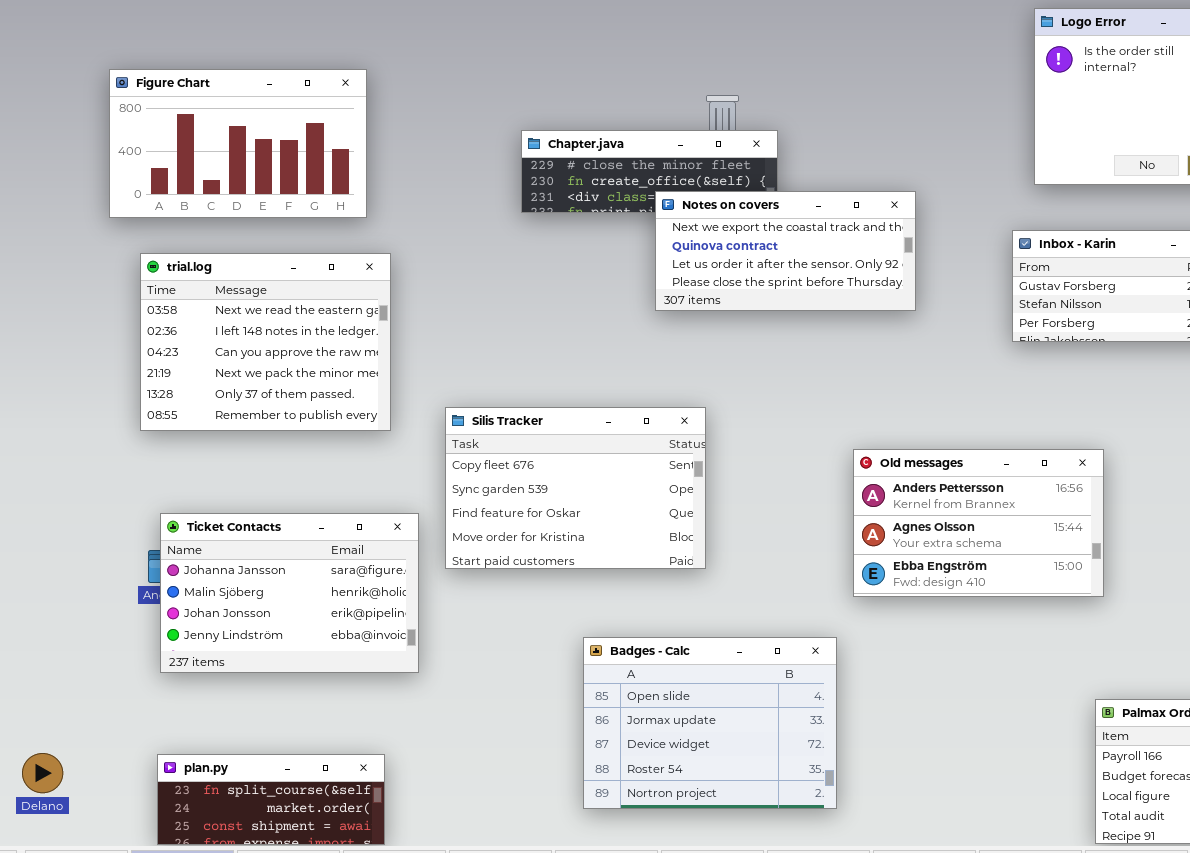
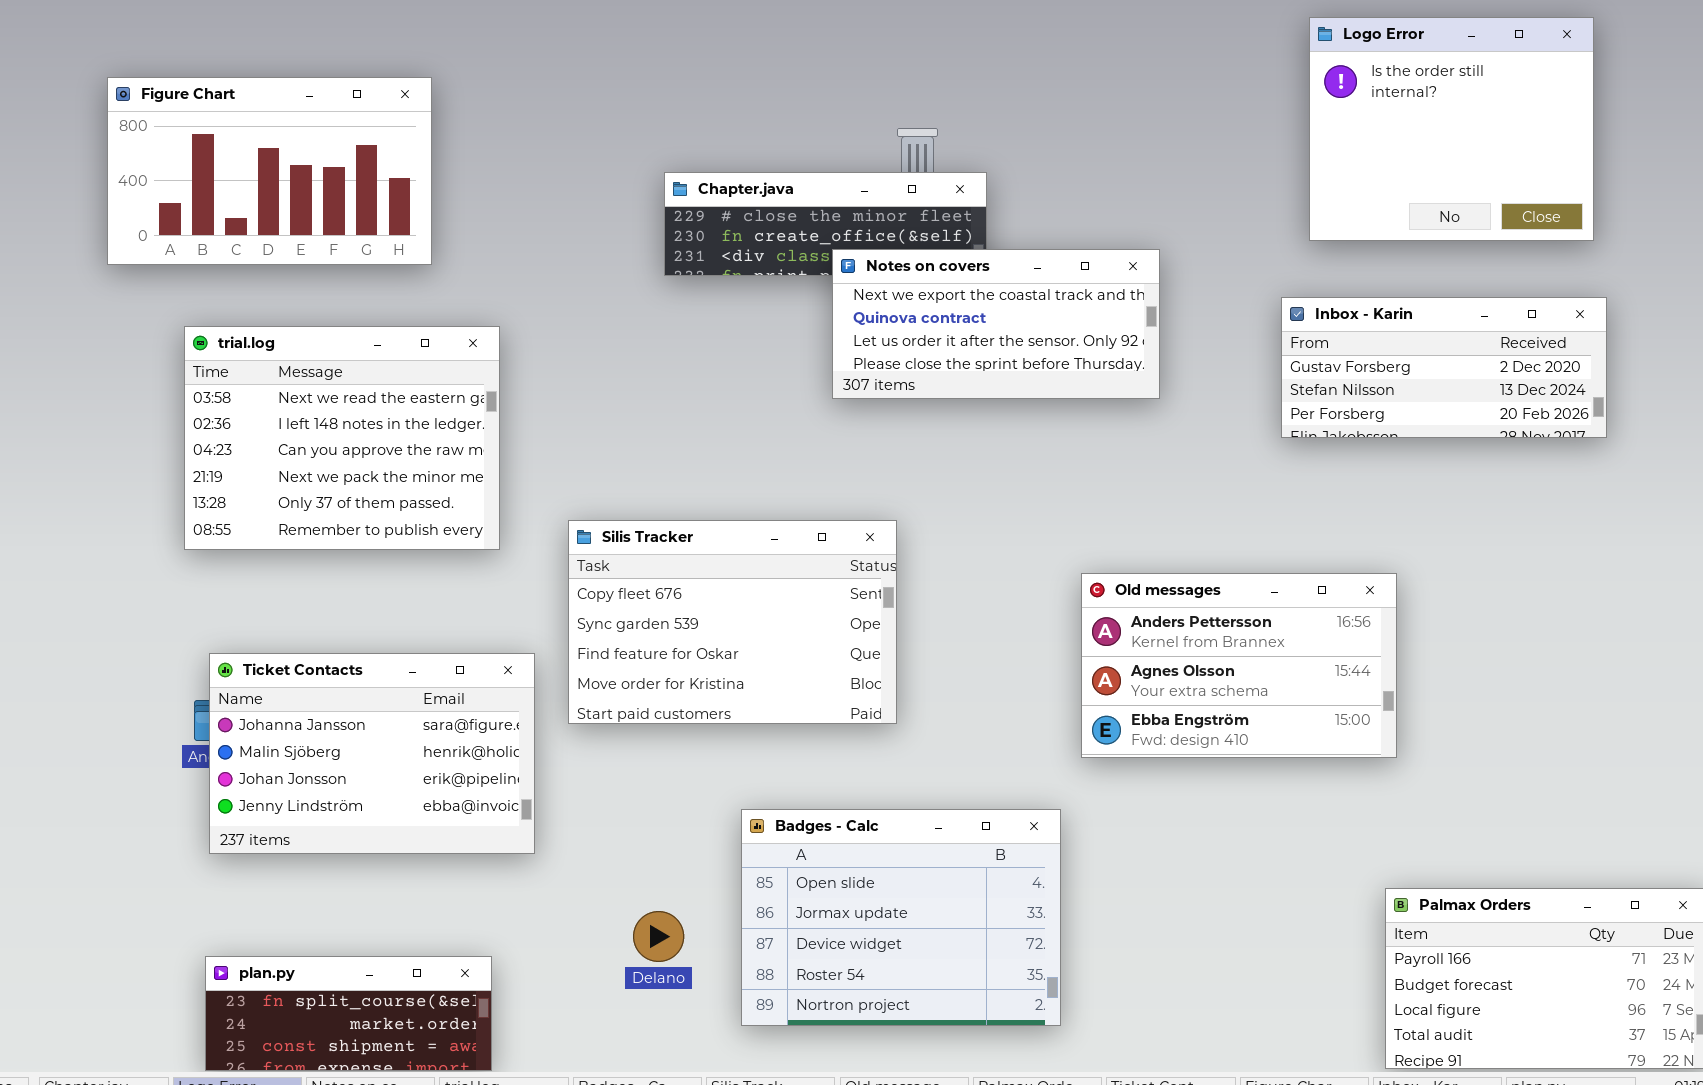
Figure Chart: [109,69,367,218] -> [107,77,432,265], moved
Delano: [22,753,63,793] -> [633,911,684,962], moved

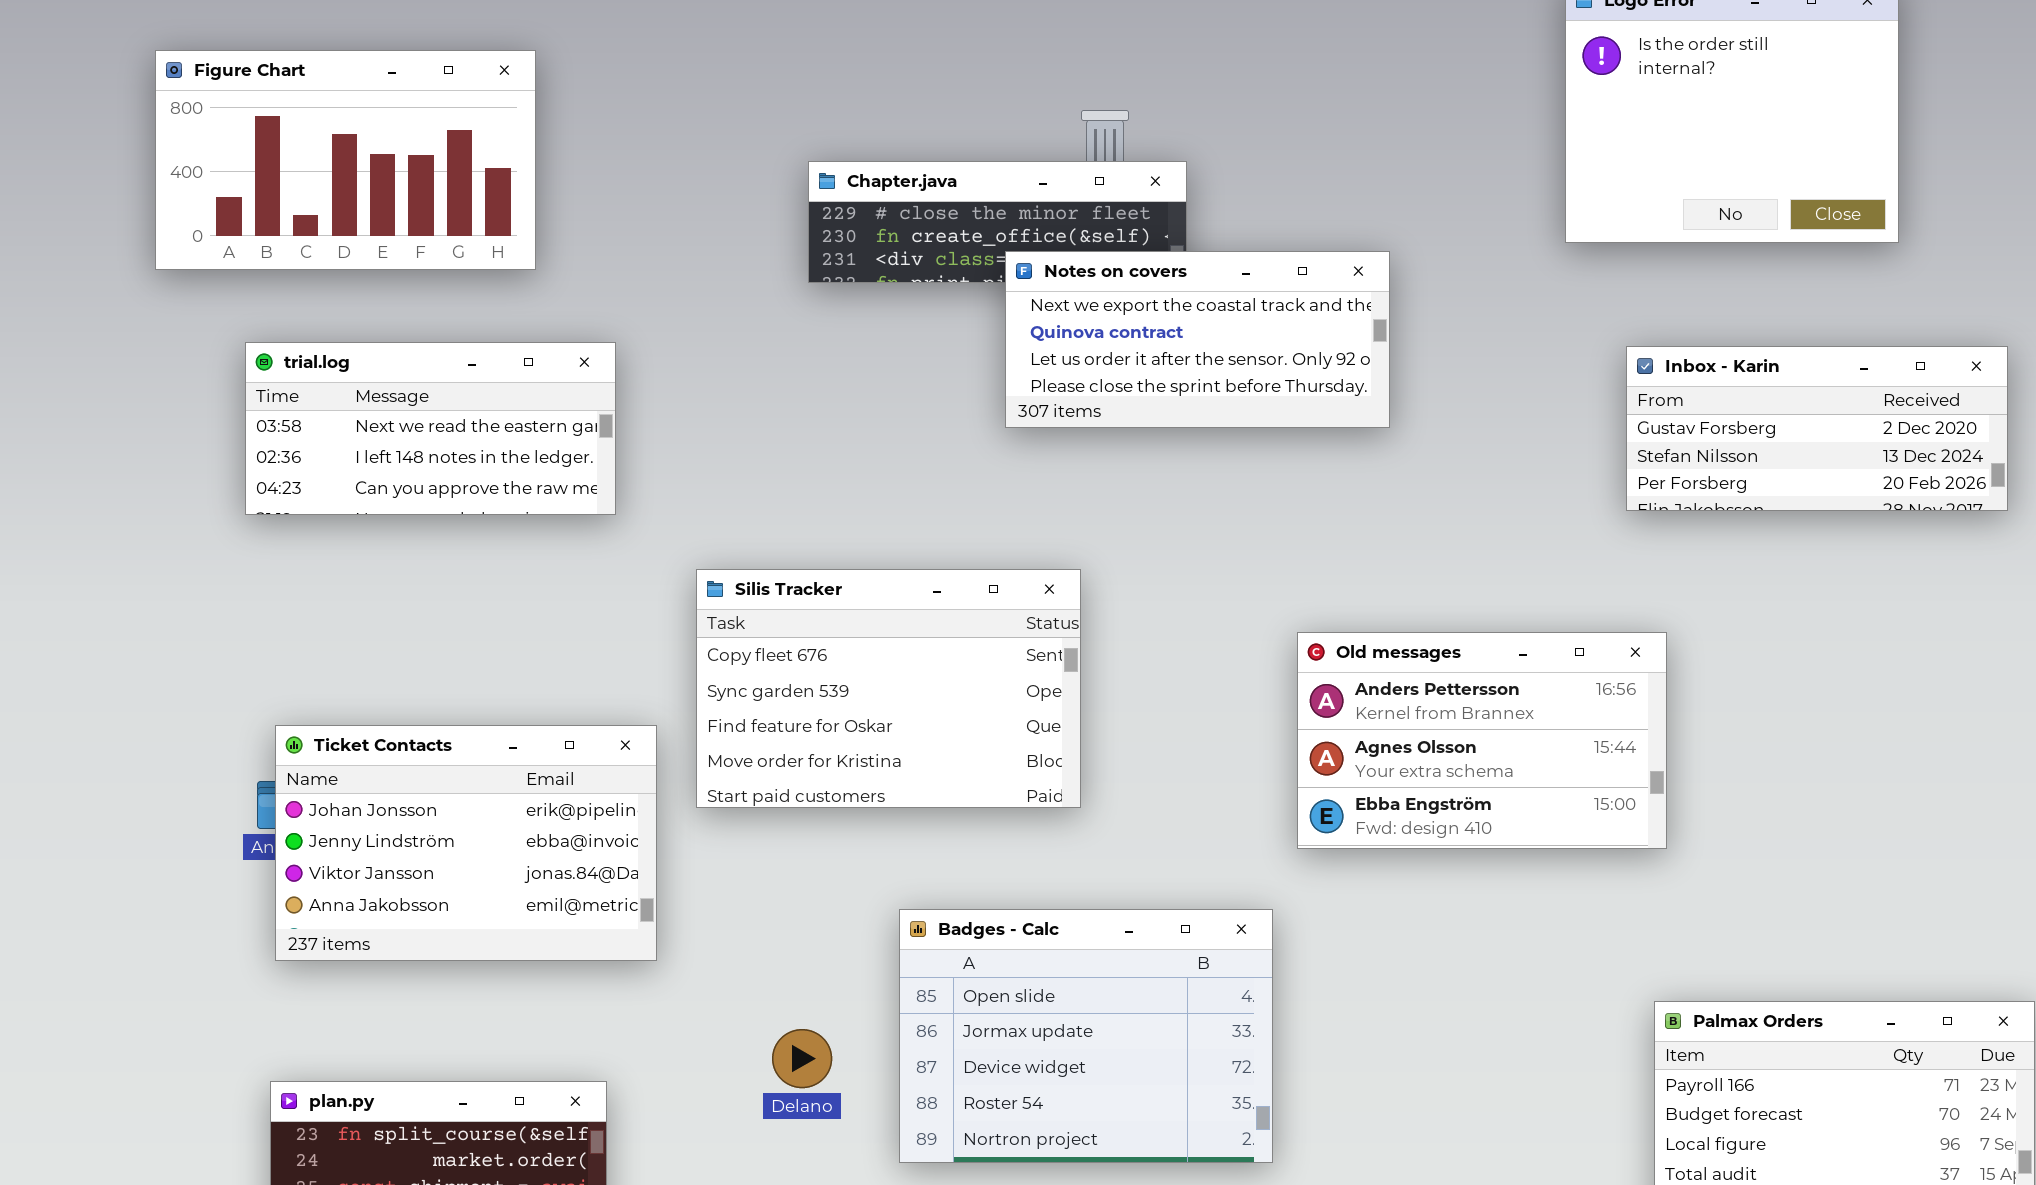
Inbox - Karin: [1281,297,1607,438] -> [1626,346,2008,511], moved
trial.log: [184,326,500,550] -> [245,342,616,515], resized
Ticket Contacts: [209,653,535,854] -> [275,725,657,961], scrolled down 2 rows

